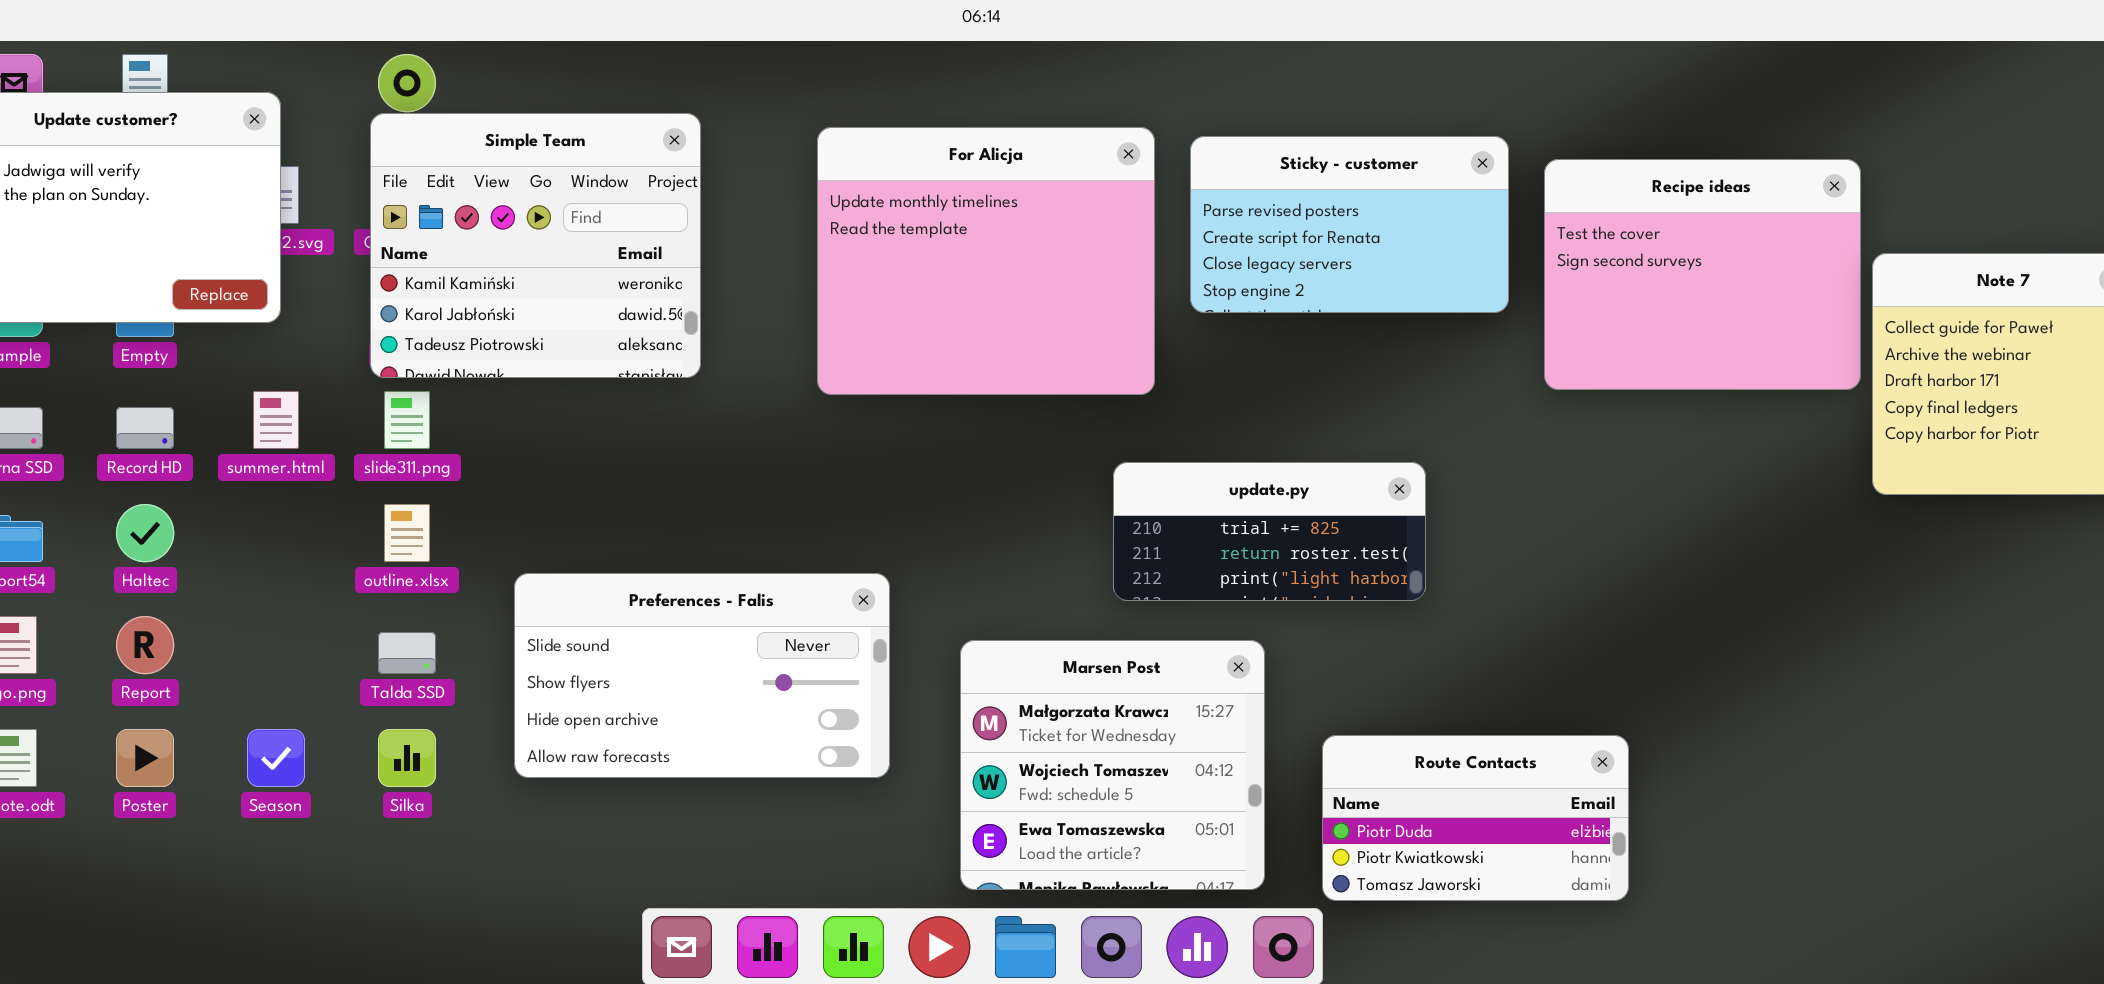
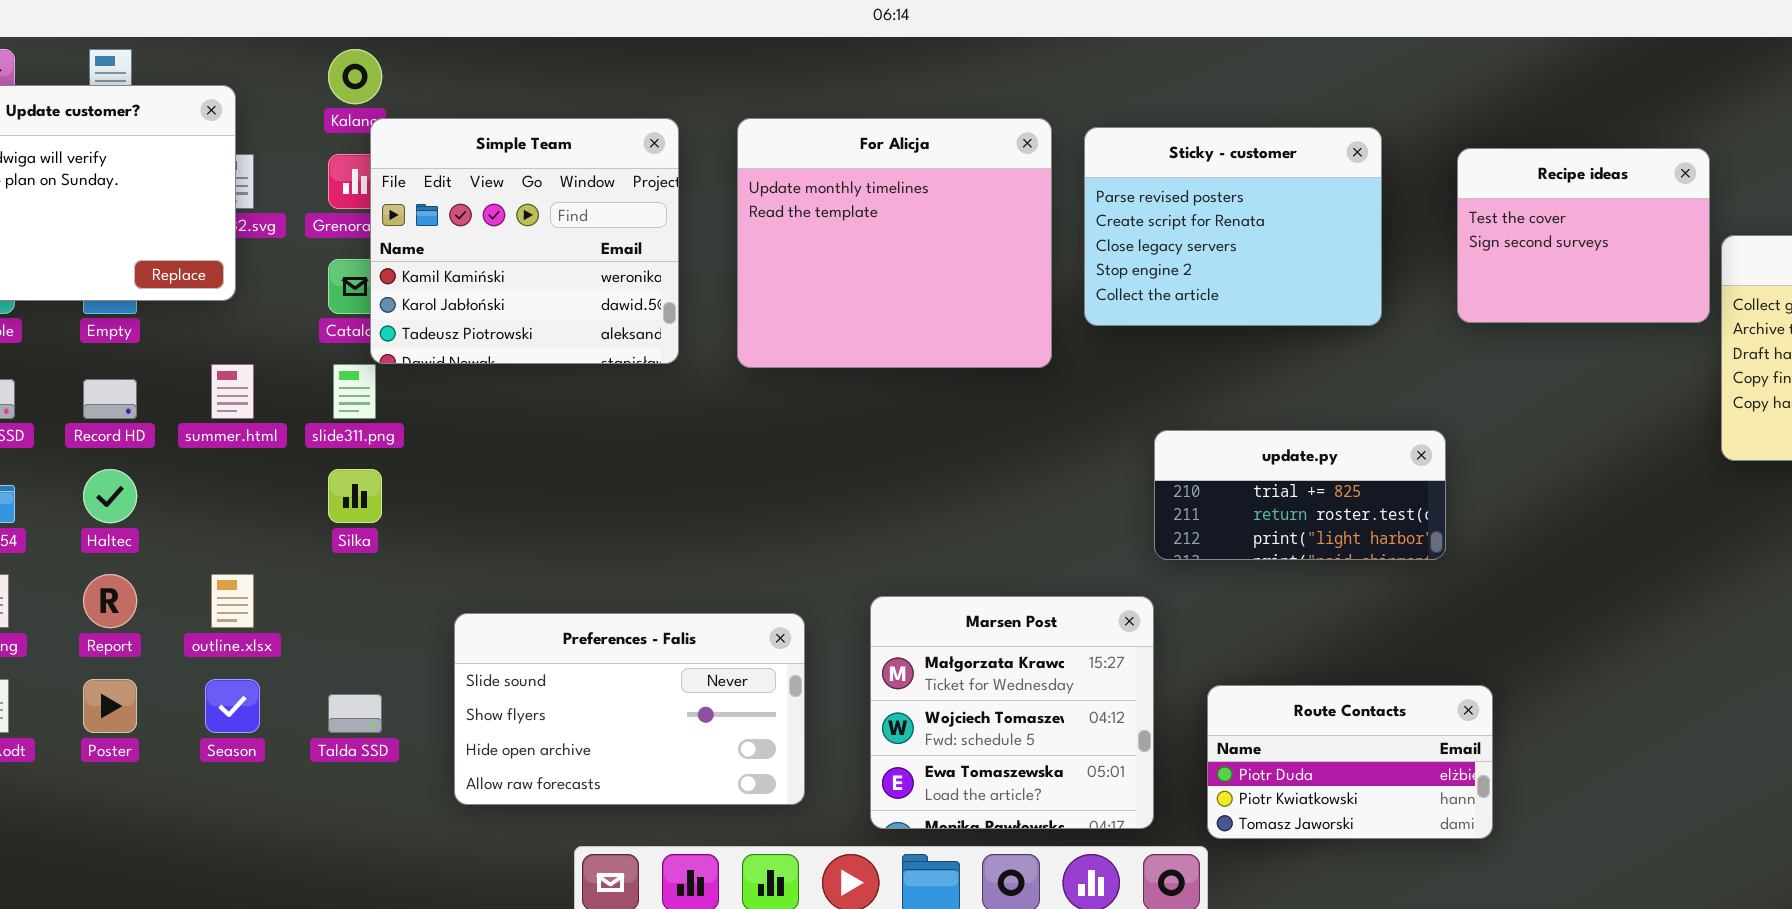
Simple Team: [370,113,701,378] -> [370,118,679,364], moved
Sticky - customer: [1190,136,1509,313] -> [1084,127,1382,326], resized
Recipe ideas: [1544,159,1861,390] -> [1457,148,1710,323], resized
update.py: [1113,462,1426,601] -> [1154,430,1446,560], moved
outline.xlsx: [384,504,430,562] -> [211,574,254,628], moved
Preferences - Falis: [514,573,890,778] -> [454,613,805,805], moved
Talda SSD: [378,632,436,674] -> [328,694,382,733], moved
Silka: [378,729,436,787] -> [328,469,382,523], moved

